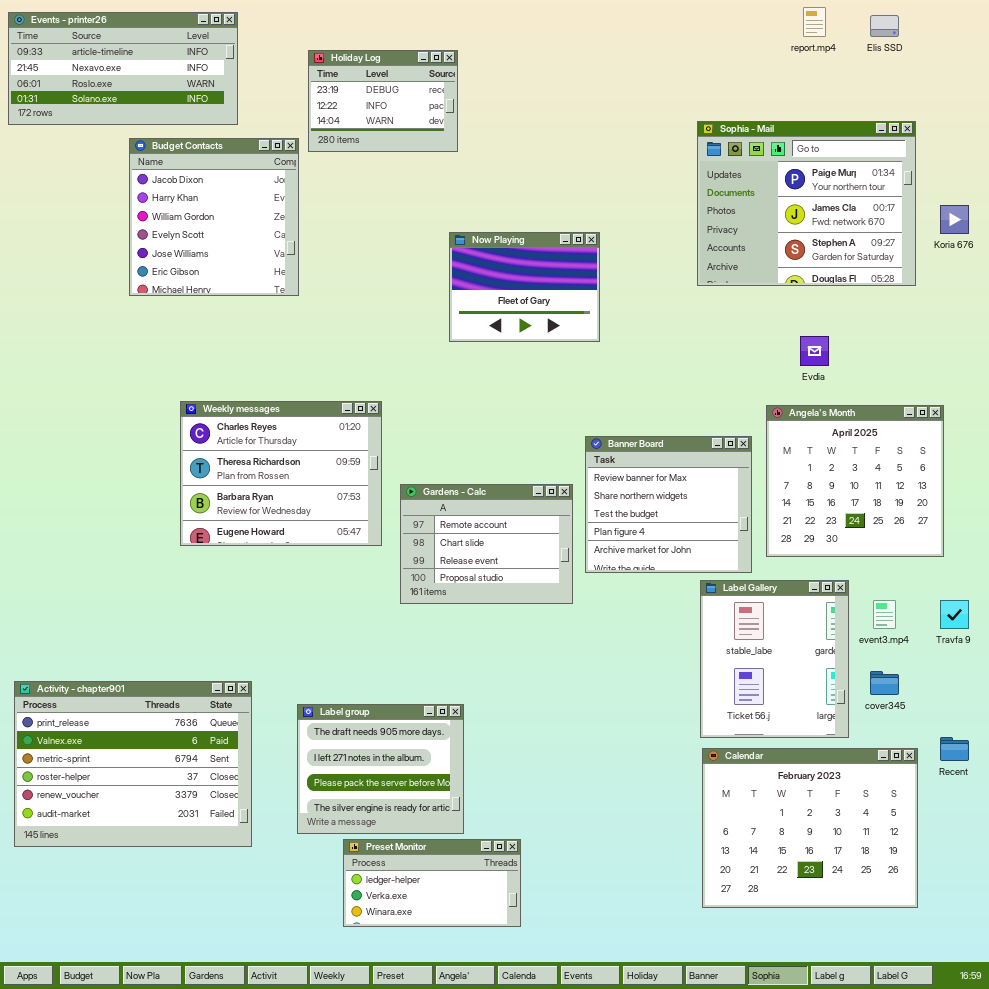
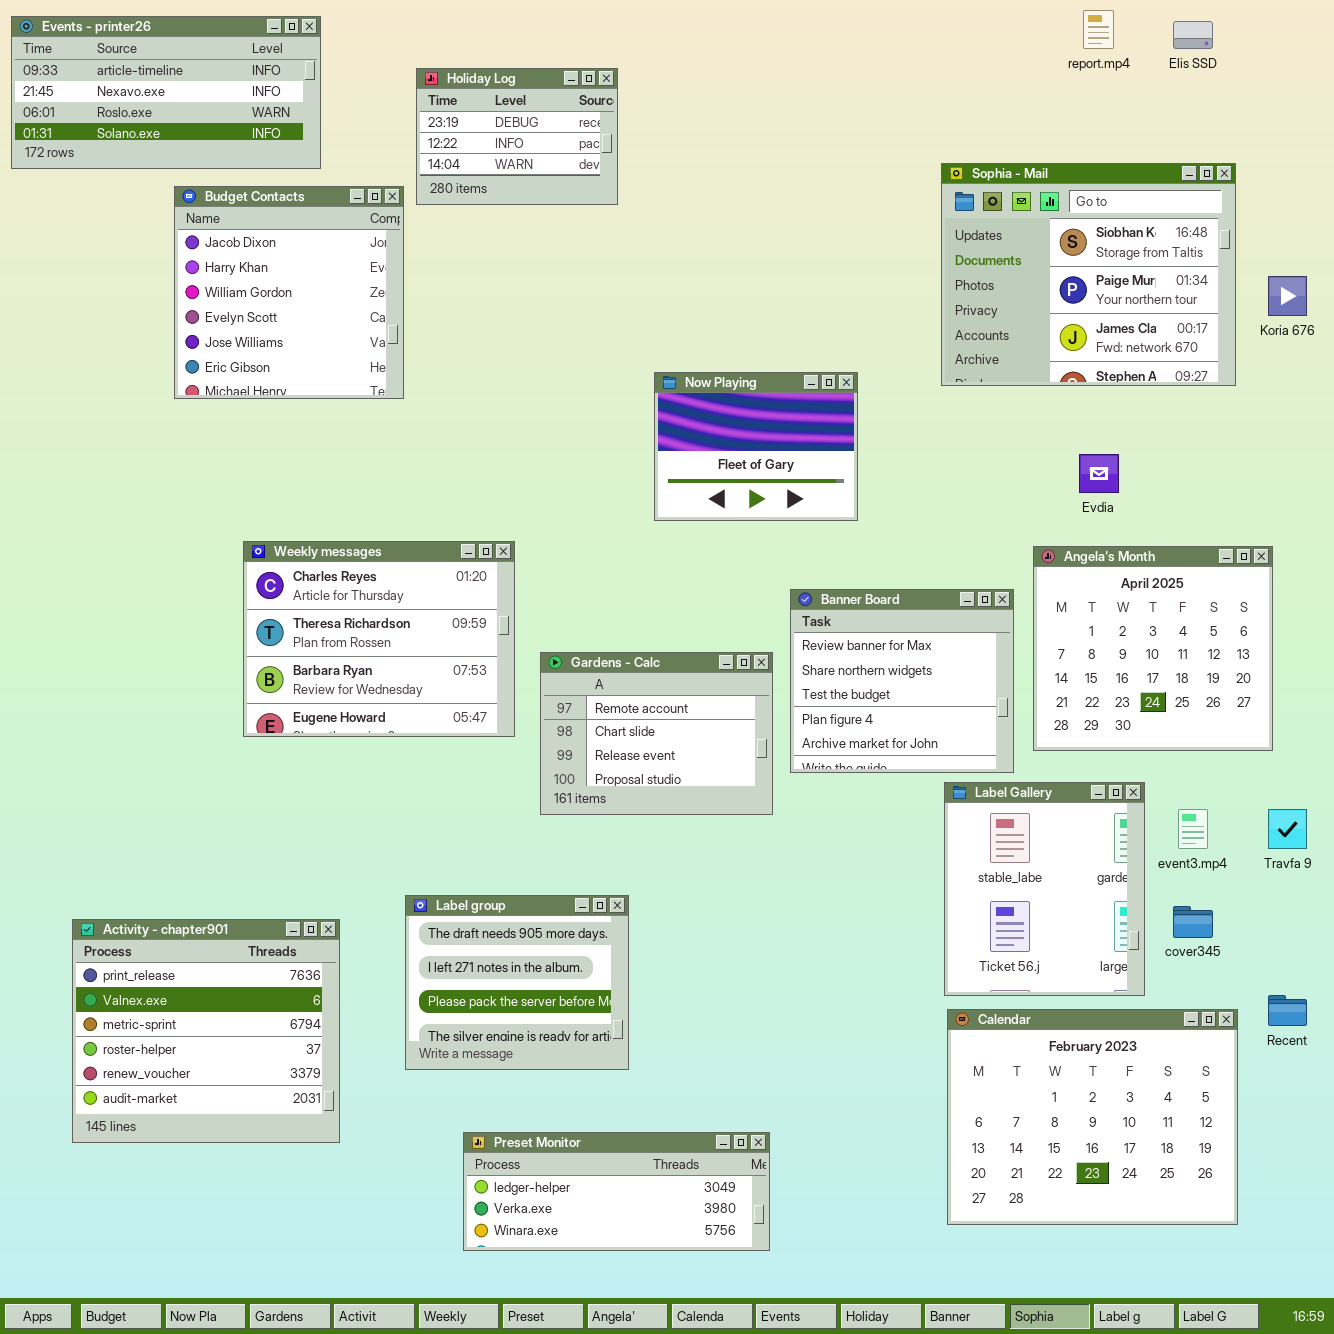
Sophia - Mail: [697,121,916,286] -> [941,163,1236,386], scrolled up 1 row
Now Playing: [449,232,600,342] -> [654,372,858,521], moved
Activity - chapter901: [14,681,252,847] -> [72,919,340,1143], resized
Label group: [297,704,464,834] -> [405,895,629,1070], moved
Preset Monitor: [343,839,521,927] -> [463,1132,770,1251], resized

